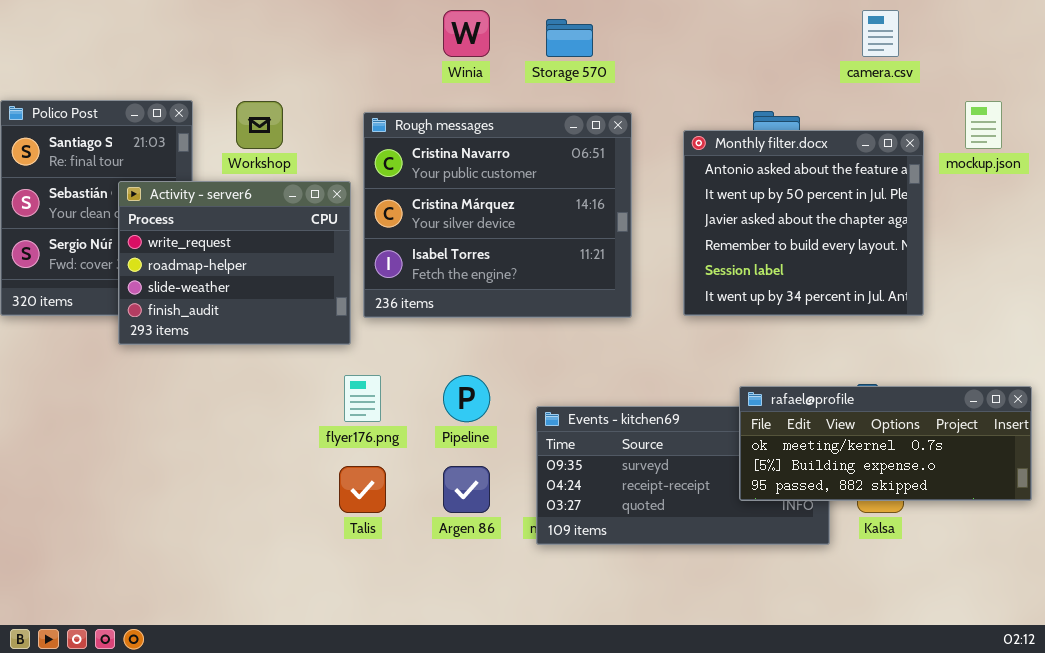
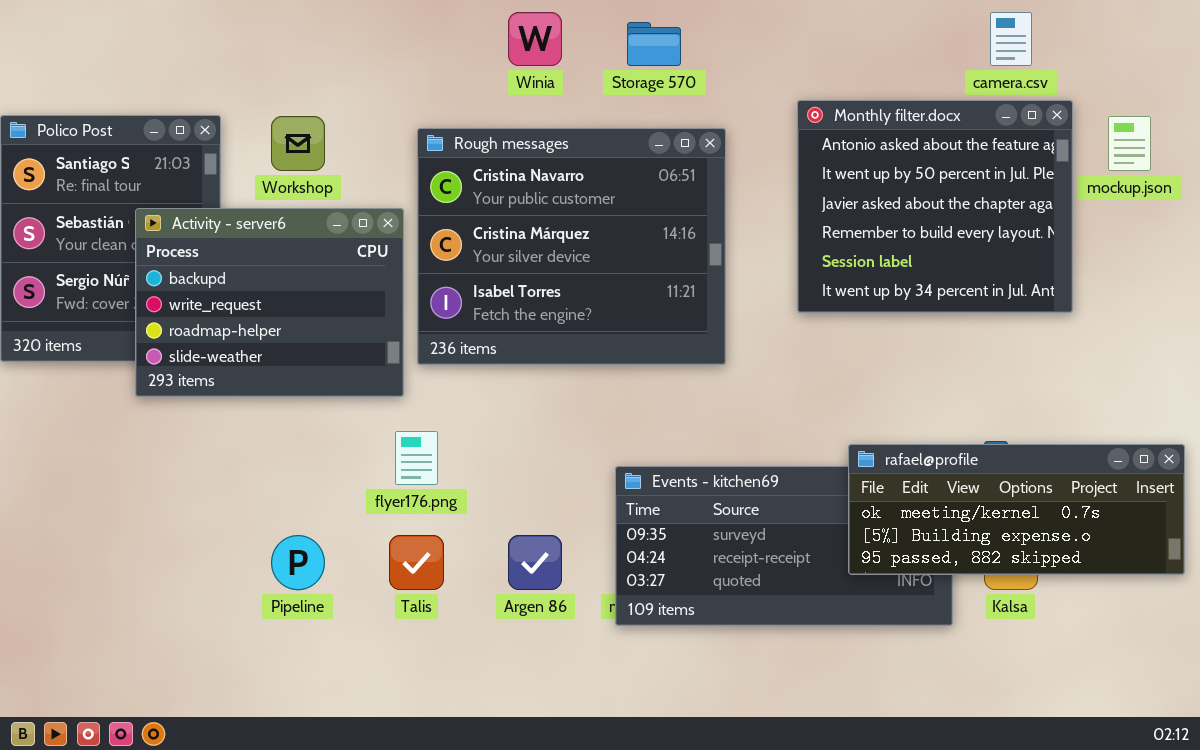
Monthly filter.docx: [683,130,924,316] -> [797,100,1073,313], moved
Activity - server6: [118,181,351,345] -> [135,208,404,397], scrolled up 1 row
Pipeline: [443,375,490,422] -> [271,535,325,590], moved

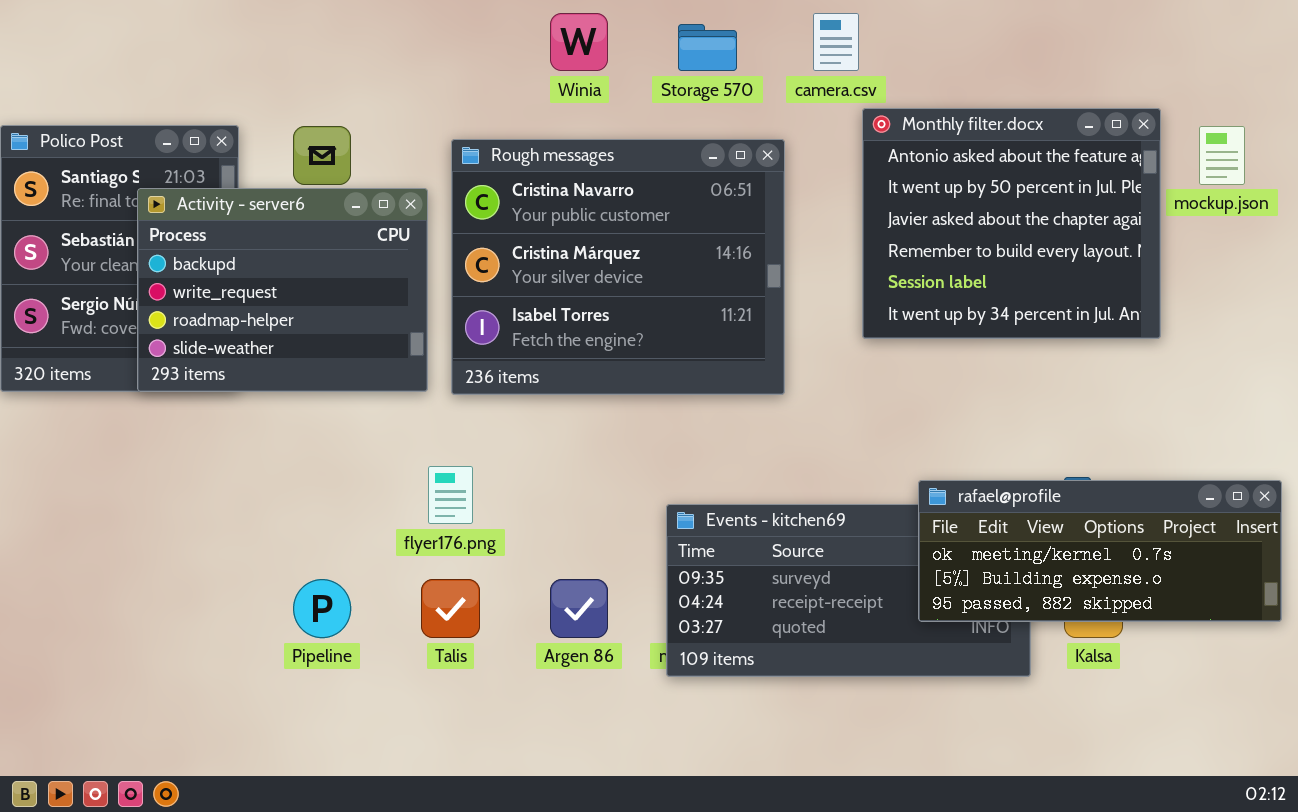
camera.csv: [990,12,1032,66] -> [813,13,859,71], moved
Activity - server6: [135,208,404,397] -> [137,188,428,392], moved

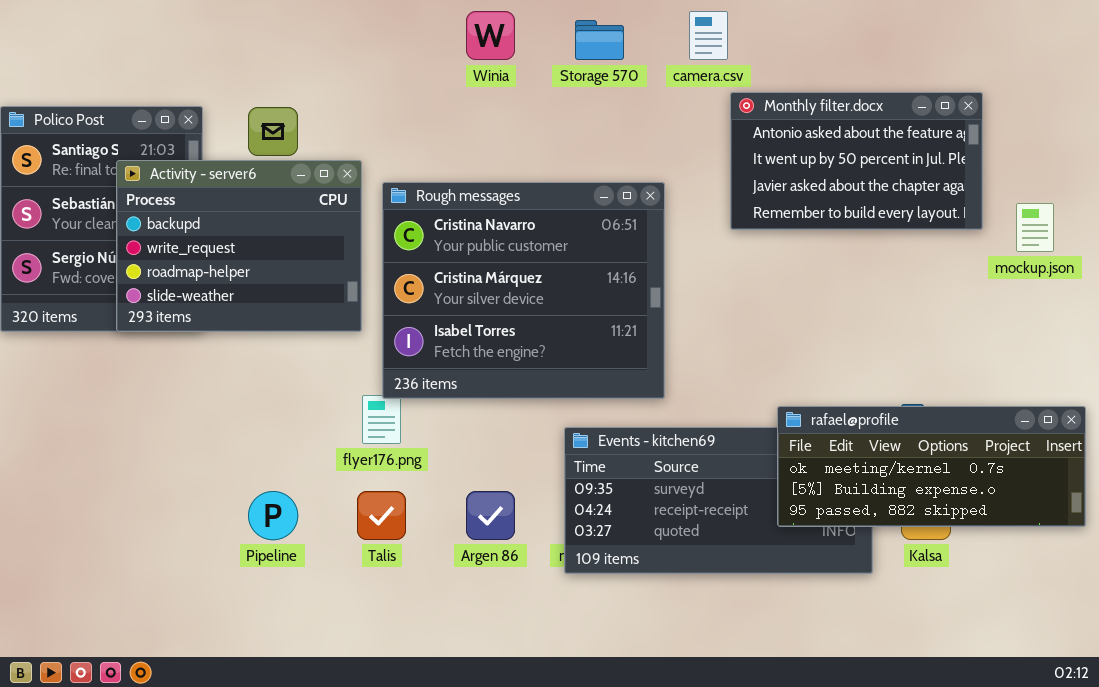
Monthly filter.docx: [862,108,1161,339] -> [730,92,983,230], resized
mockup.json: [1199,126,1245,185] -> [1016,203,1054,252], moved
Rough messages: [451,139,785,395] -> [382,182,665,399], moved

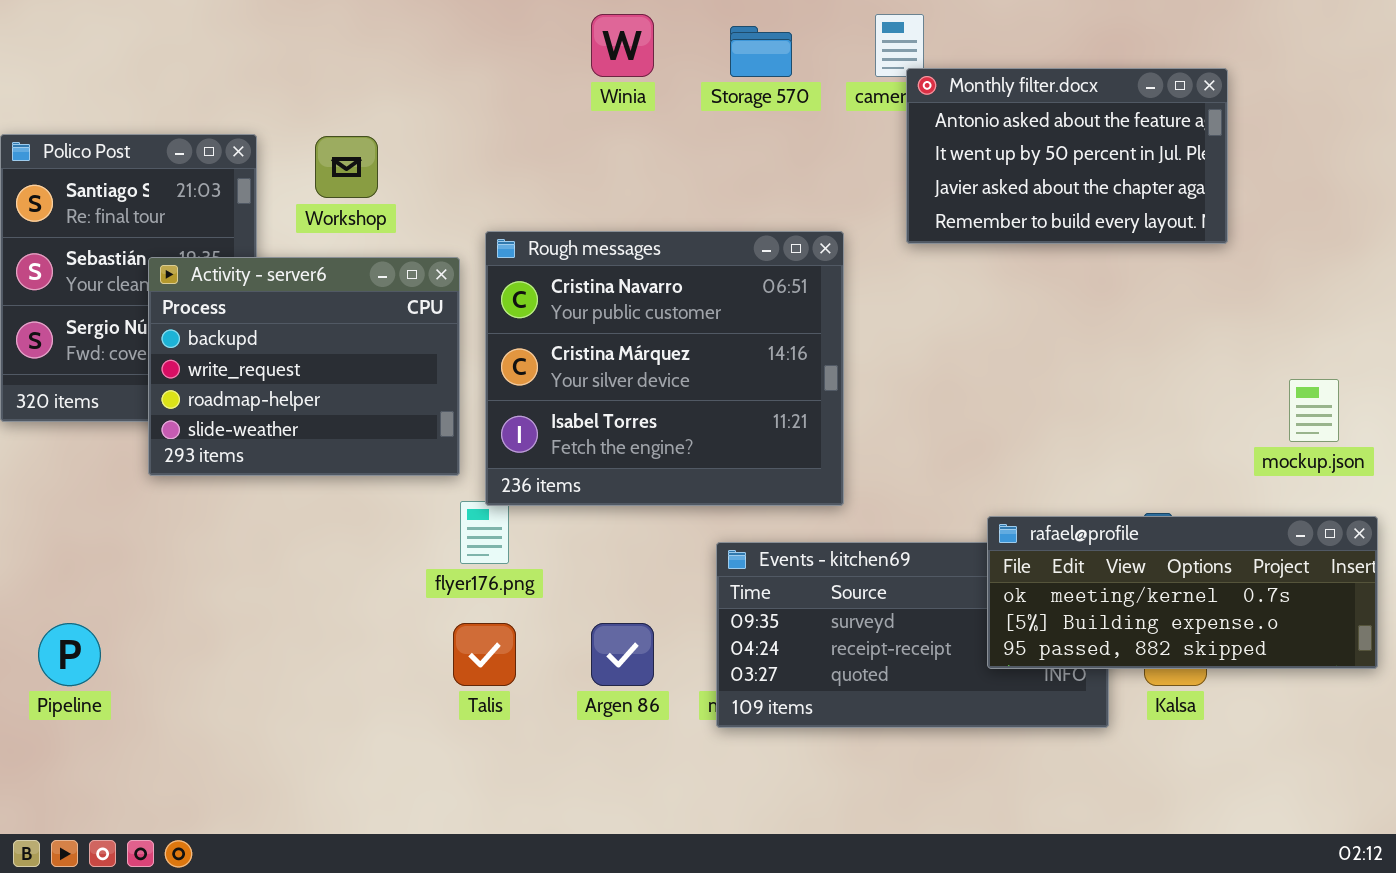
Monthly filter.docx: [730,92,983,230] -> [906,68,1228,244], moved
Activity - server6: [116,160,362,332] -> [148,257,460,476], moved
mockup.json: [1016,203,1054,252] -> [1289,379,1339,442], moved
Pipeline: [248,491,298,540] -> [38,623,101,686], moved

